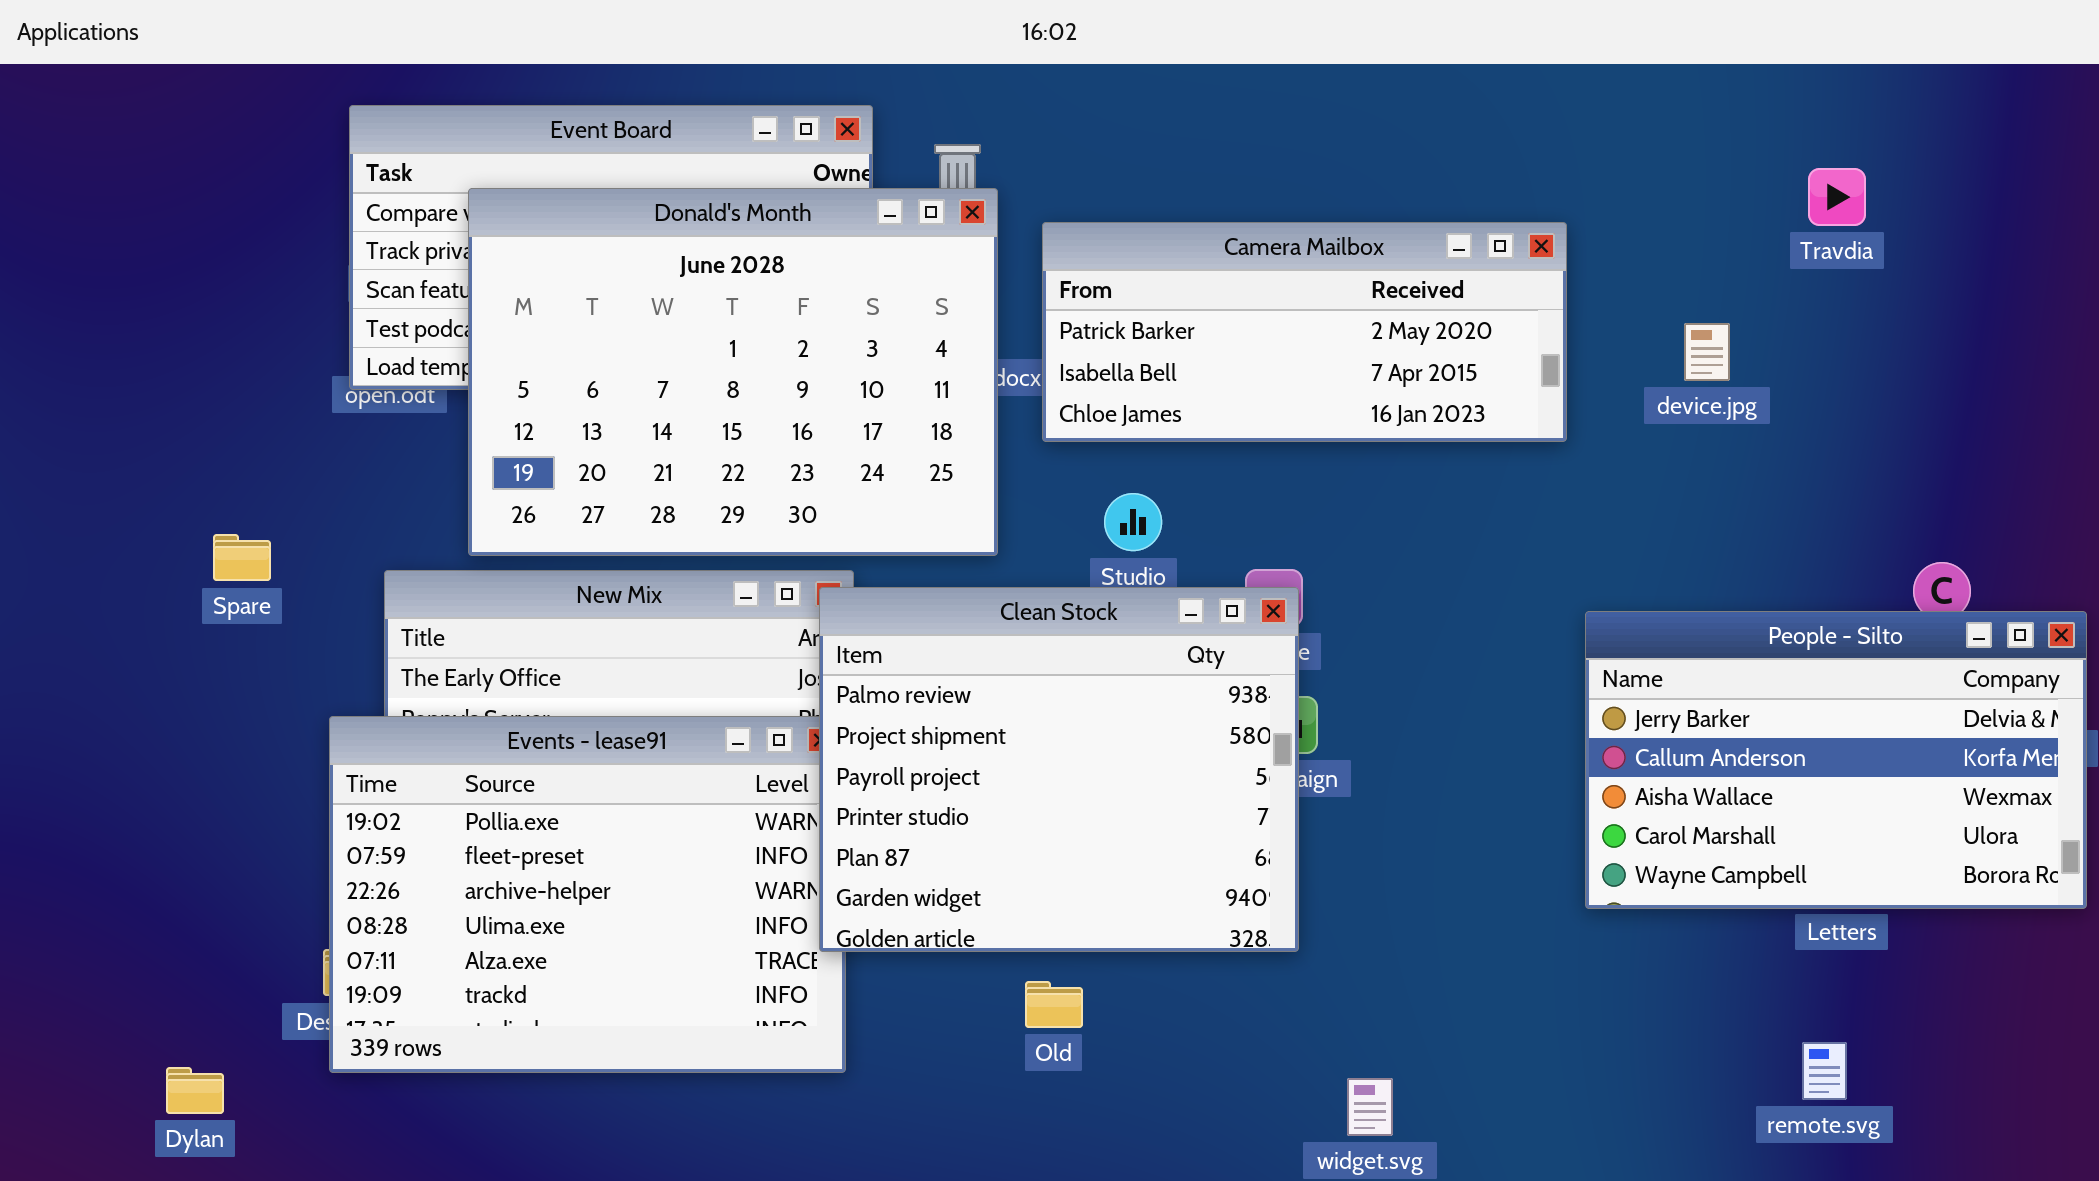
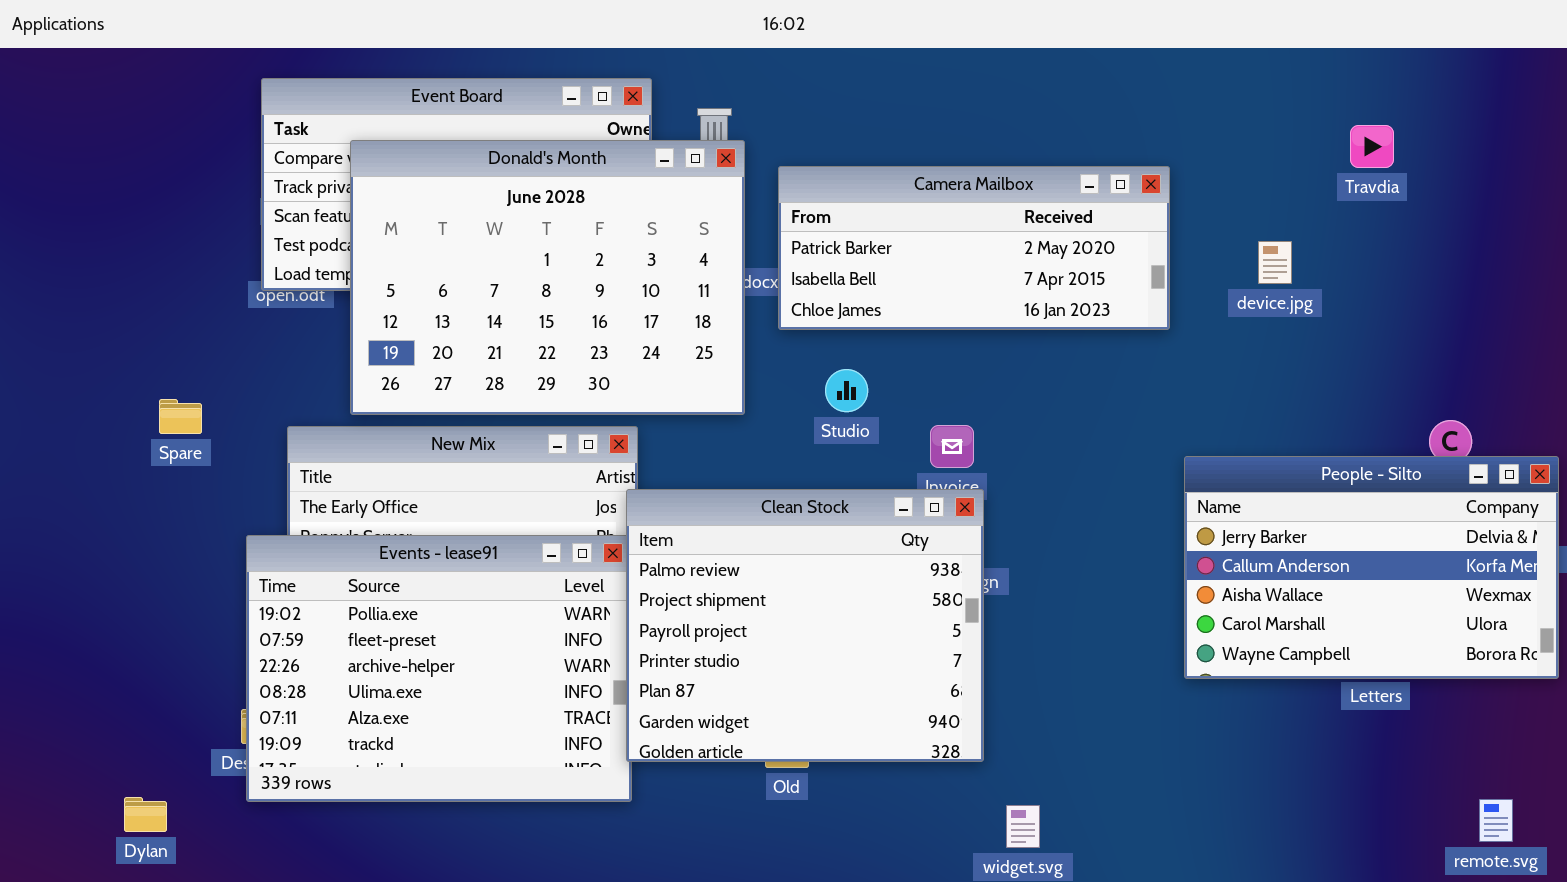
Clean Stock: [819,587,1299,952] -> [626,489,984,762], moved
remote.svg: [1802,1042,1847,1100] -> [1479,799,1513,842], moved

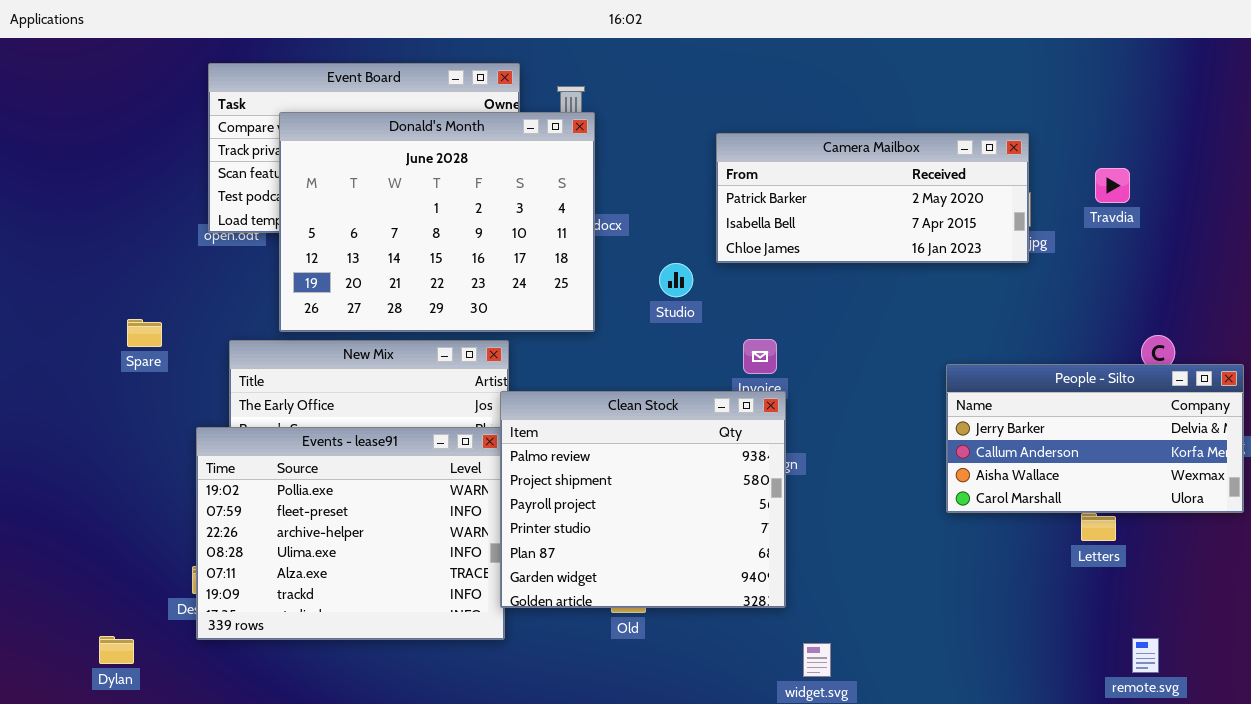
Travdia: [1350,125,1394,168] -> [1095,168,1130,203], moved
Camera Mailbox: [778,166,1170,330] -> [716,133,1029,263], moved
Studio: [825,369,868,412] -> [659,263,693,297], moved
People - Silto: [1184,456,1559,679] -> [946,364,1244,513], resized
remote.svg: [1479,799,1513,842] -> [1132,638,1159,673], moved

